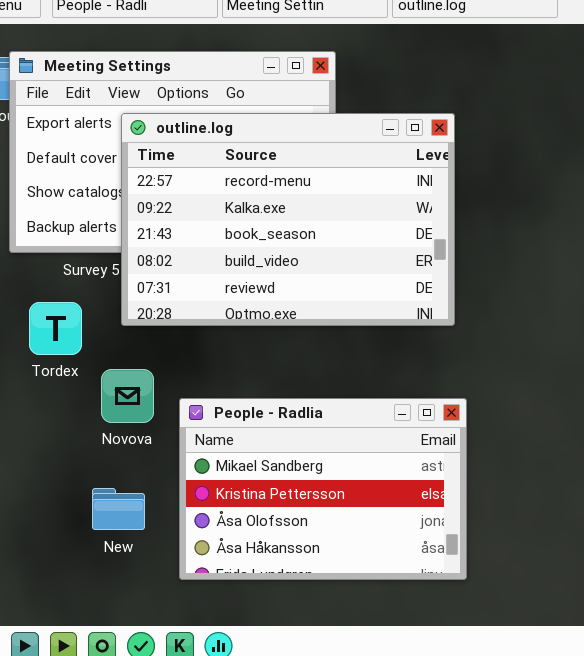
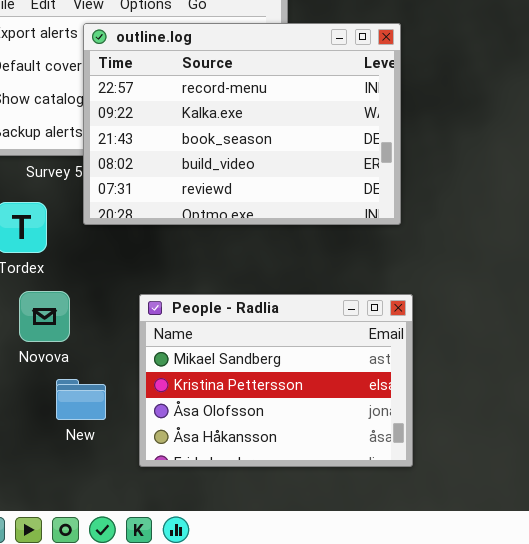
Novova: [101,369,154,423] -> [19,291,70,342], moved

